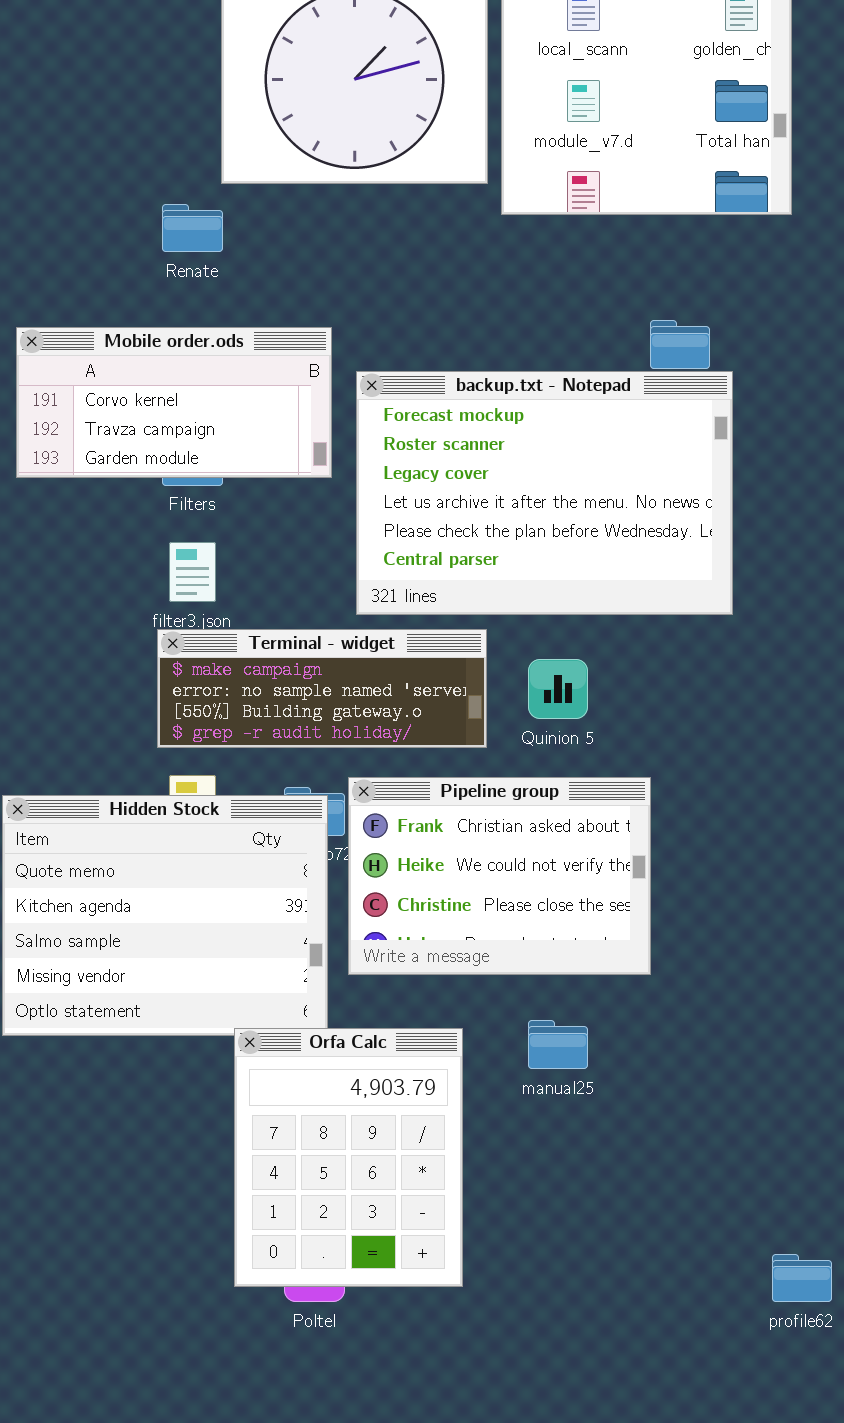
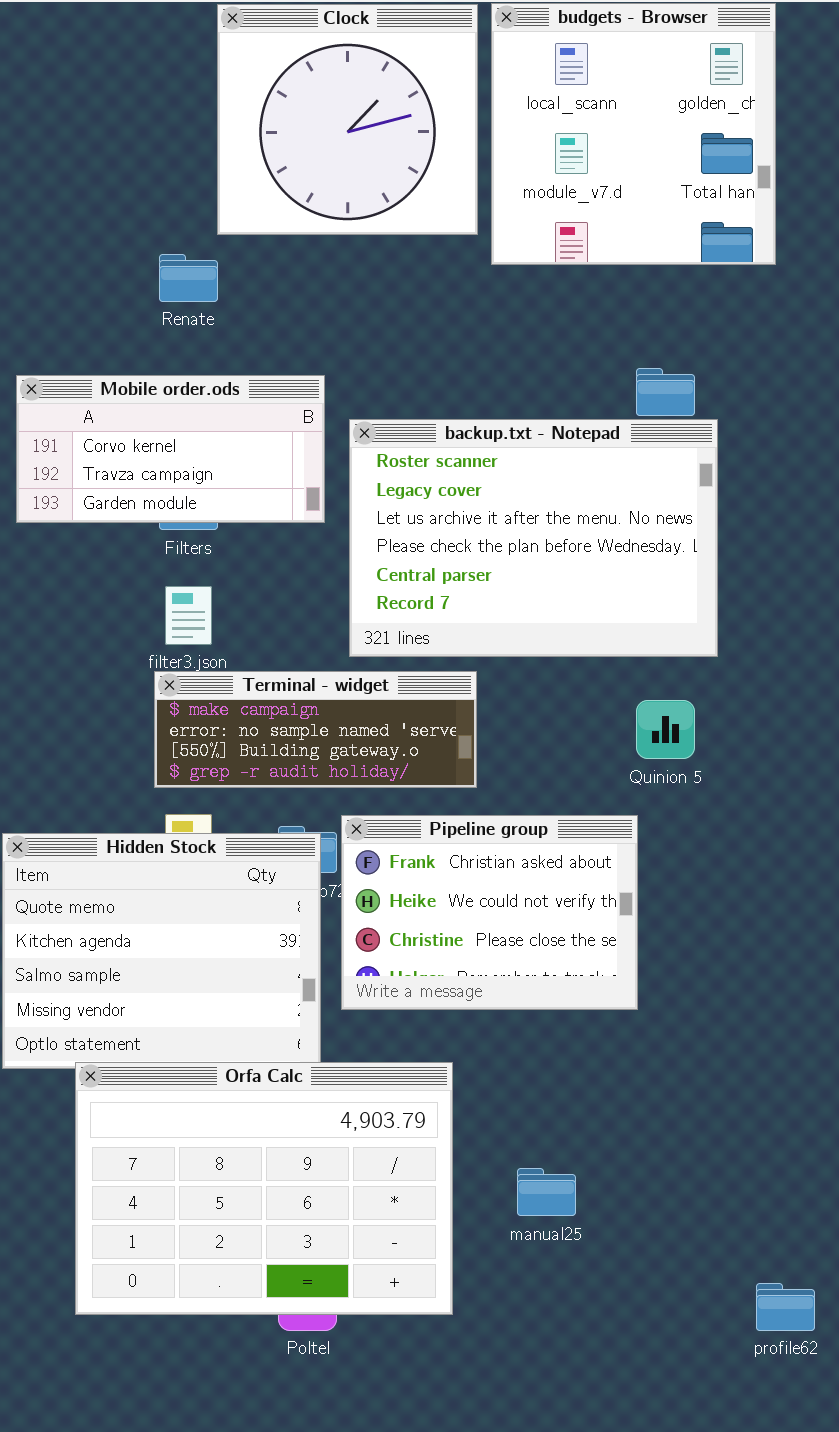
backup.txt - Notepad: [356,371,733,615] -> [349,419,718,657], scrolled down 1 row
Quinion 5: [528,659,588,719] -> [636,700,695,759], moved
manual25: [528,1020,588,1069] -> [517,1168,576,1216], moved
Orfa Calc: [234,1028,463,1287] -> [75,1062,453,1315], resized

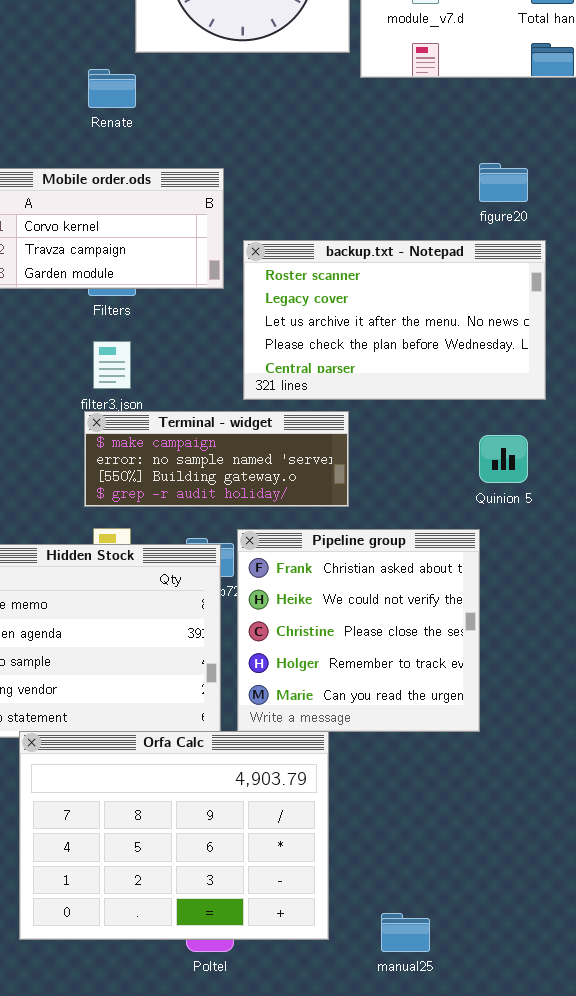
backup.txt - Notepad: [349,419,718,657] -> [243,240,546,400], resized
Pipeline group: [341,815,638,1010] -> [237,529,480,732], resized
manual25: [517,1168,576,1216] -> [381,913,430,952], moved

